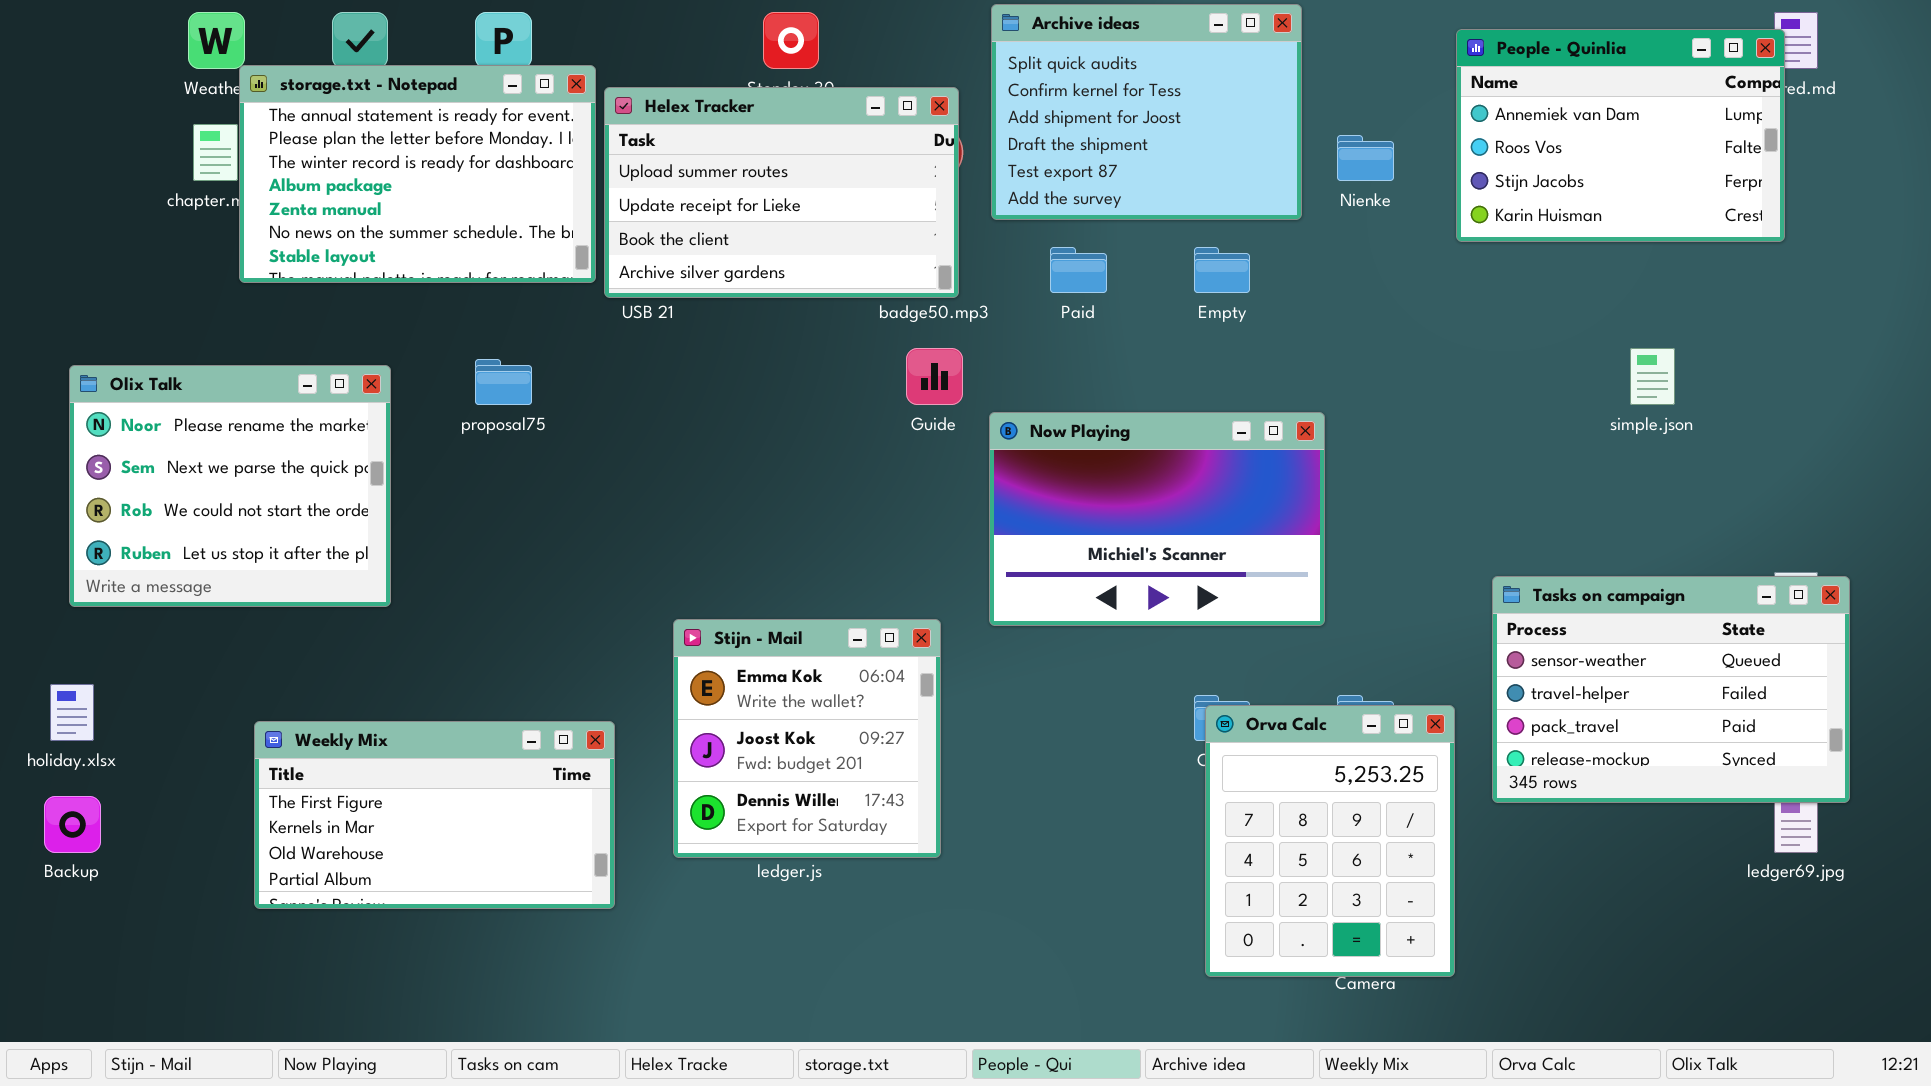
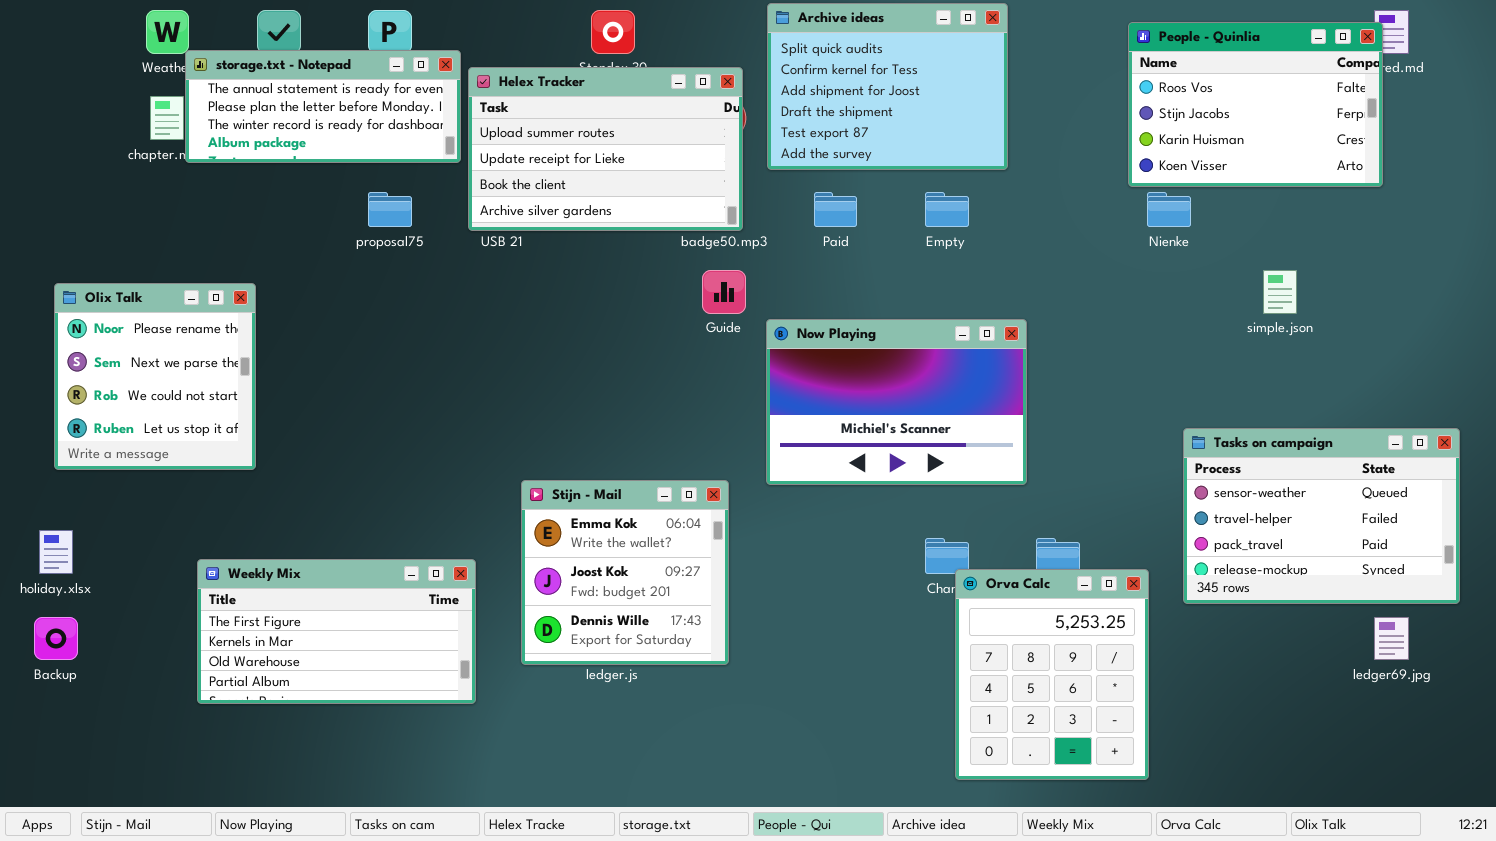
People - Quinlia: [1456,29,1785,242] -> [1128,22,1383,187], scrolled down 1 row
storage.txt - Notepad: [239,65,596,283] -> [185,50,461,163], resized
Nienke: [1337,135,1394,181] -> [1147,192,1191,227], moved
proposal75: [475,359,532,405] -> [368,192,412,227], moved
Olix Talk: [69,365,391,607] -> [54,283,256,470], resized
Tasks on campaign: [1492,576,1850,803] -> [1183,428,1460,604], moved
Orva Calc: [1205,705,1455,977] -> [955,569,1149,780], moved

